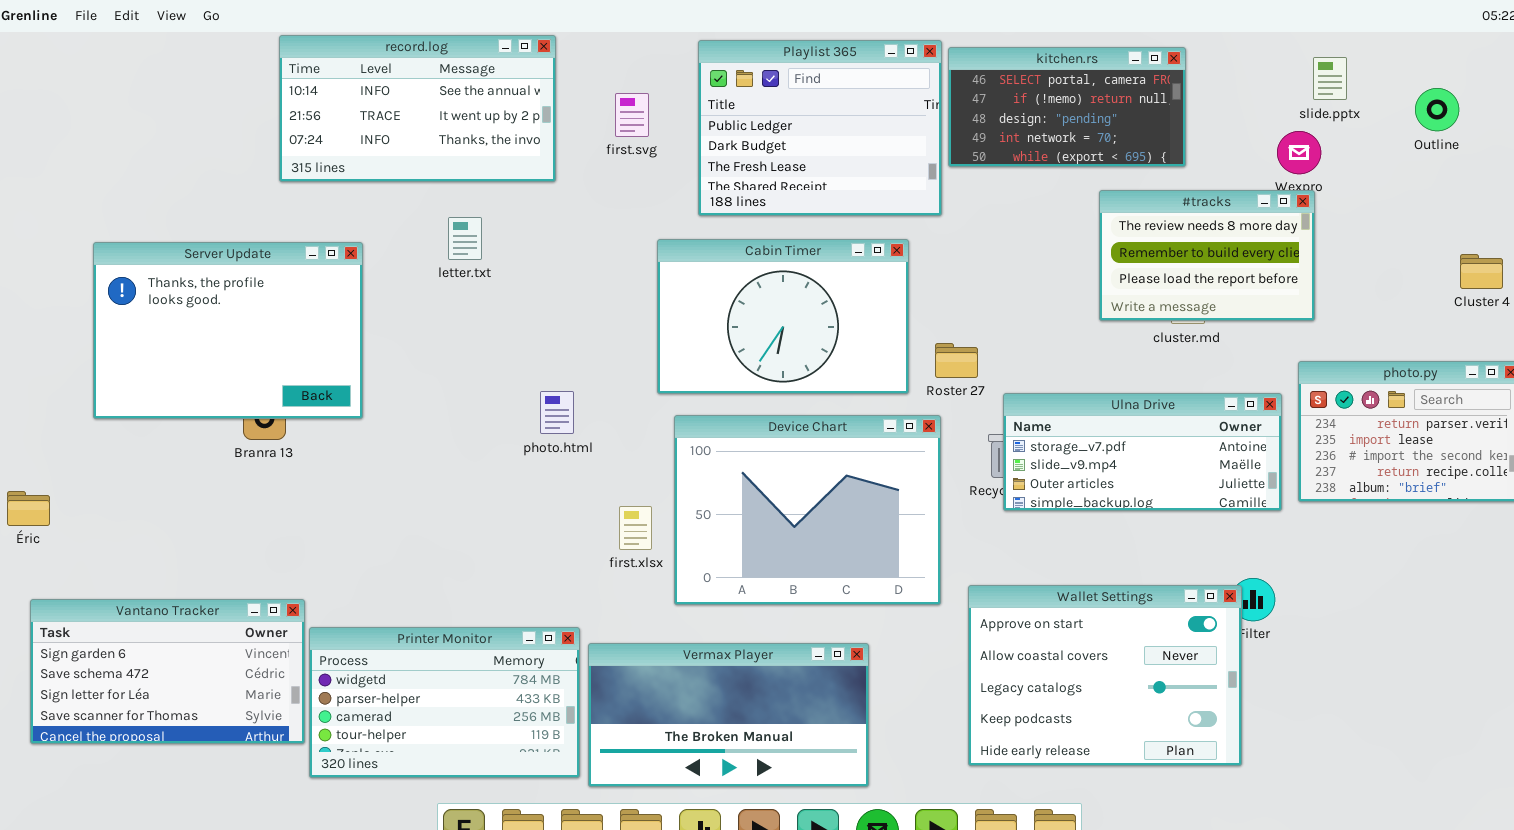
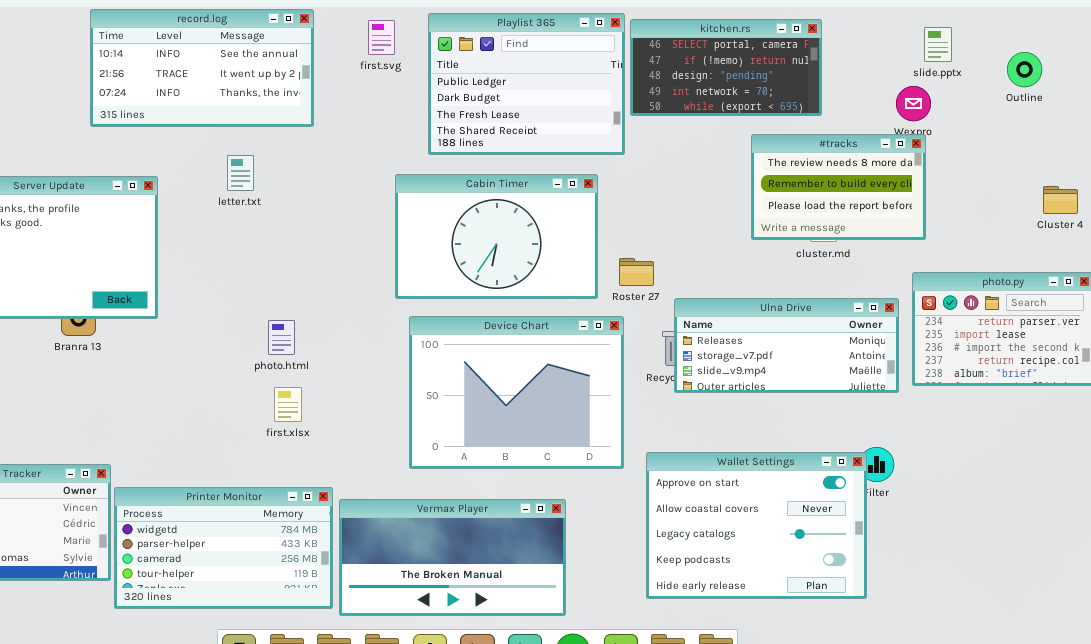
first.svg: [615,93,649,137] -> [368,20,395,55], moved
photo.html: [540,391,574,434] -> [268,320,295,355], moved
Ulna Drive: [1003,393,1282,511] -> [674,298,899,393], scrolled up 1 row
first.xlsx: [619,506,652,550] -> [274,387,302,422], moved

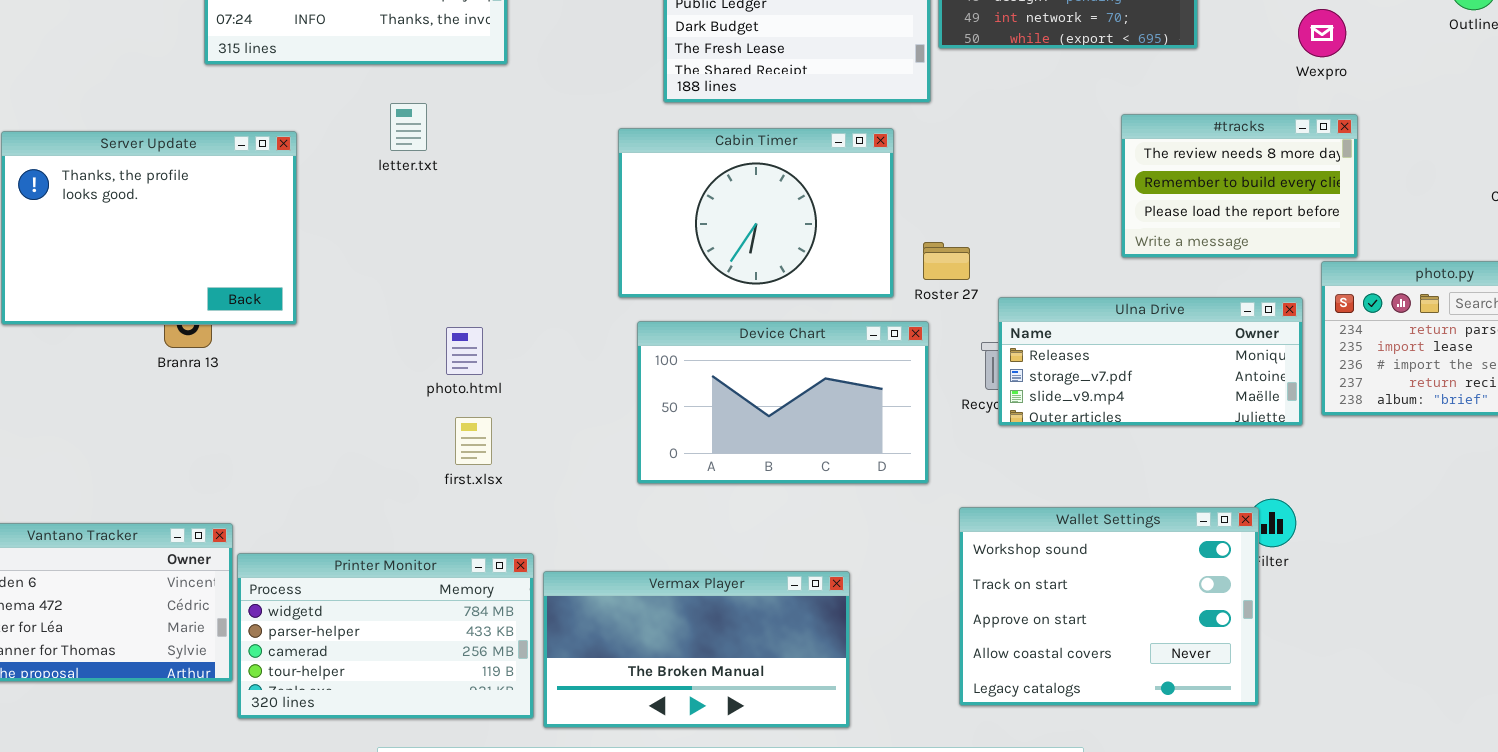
#tracks: [751,134,926,240] -> [1121,114,1358,258], moved
Device Chart: [409,316,624,469] -> [637,321,929,484], resized
Wallet Settings: [646,452,867,599] -> [959,507,1259,706], scrolled up 2 rows

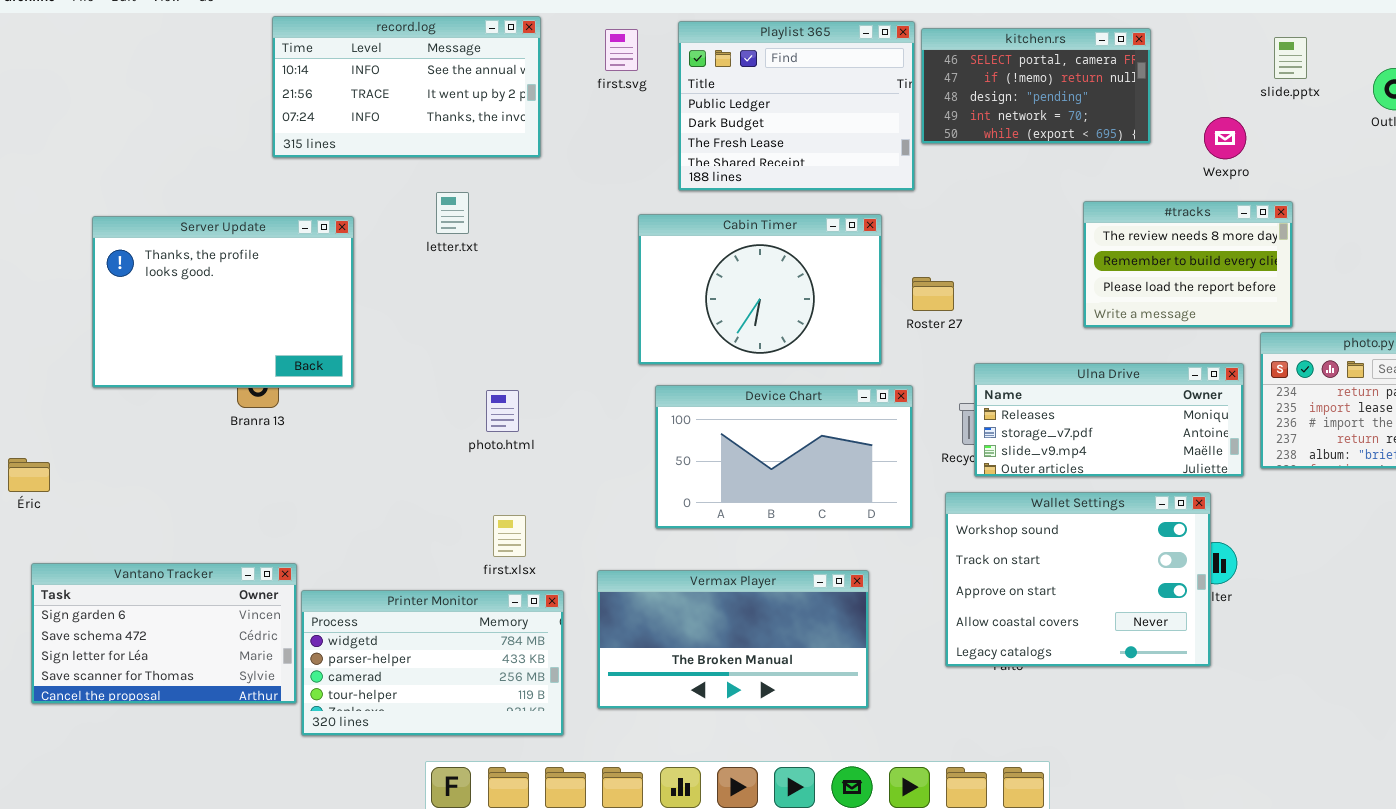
Wexpro: [1298,9,1346,57] -> [1204,117,1246,159], moved
Roster 27: [923,242,970,280] -> [912,277,954,311], moved
first.xlsx: [455,417,492,465] -> [493,515,526,557], moved
Wallet Settings: [959,507,1259,706] -> [945,492,1211,667], moved
Vermax Player: [543,571,850,728] -> [597,570,869,709], moved

